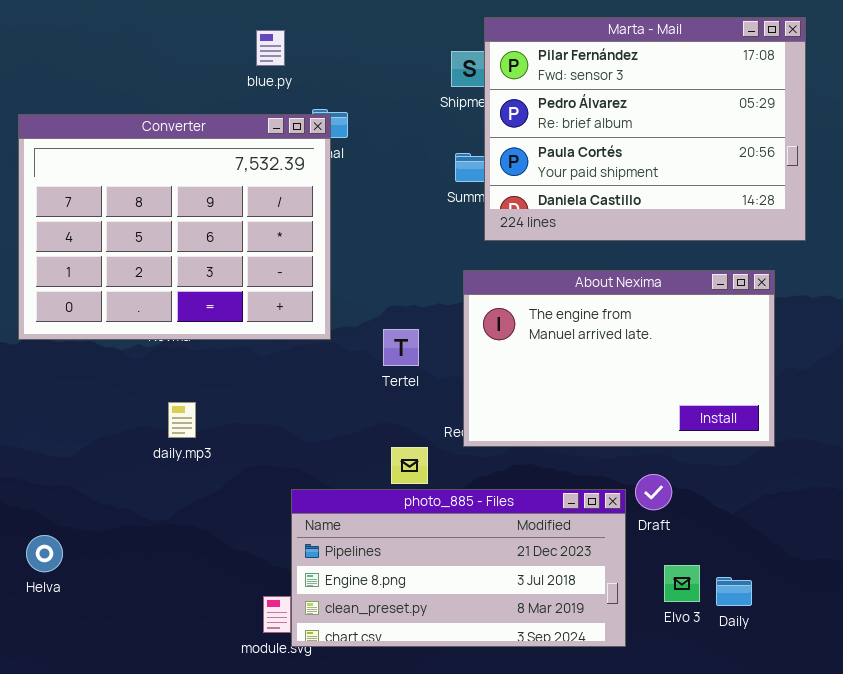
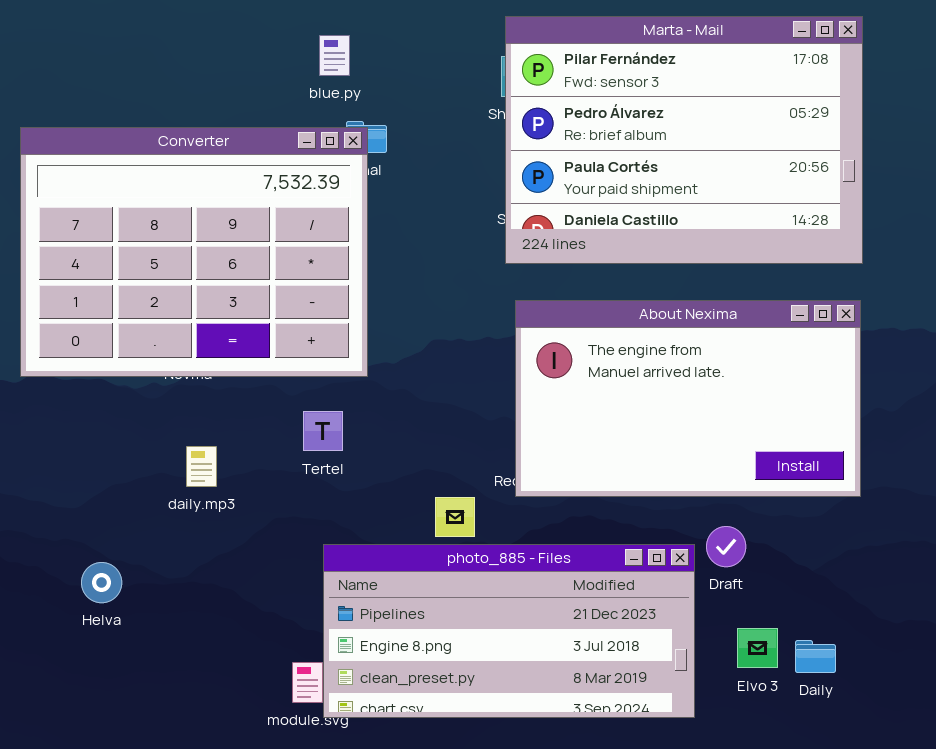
Marta - Mail: [484,17,806,241] -> [505,16,863,264], moved
blue.py: [256,30,285,66] -> [319,35,350,76], moved
Tertel: [383,329,419,366] -> [303,411,343,451], moved
Helva: [26,535,63,572] -> [81,562,122,603], moved

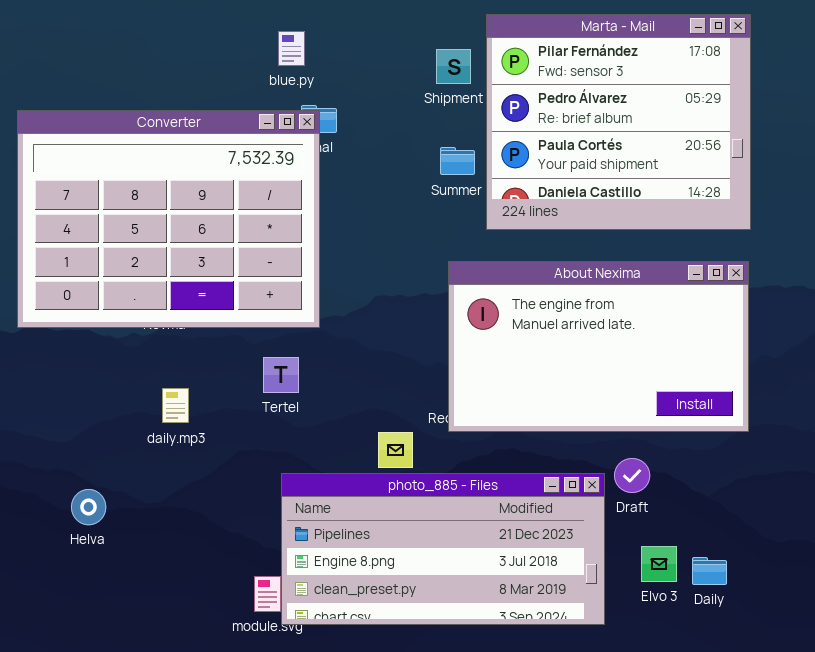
Marta - Mail: [505,16,863,264] -> [486,14,751,230], resized

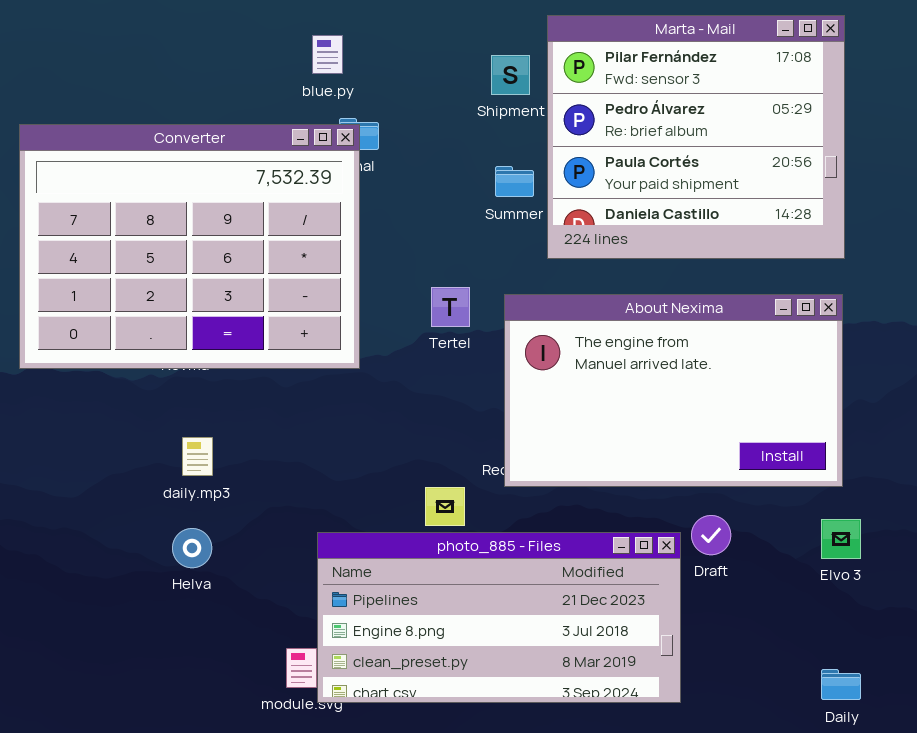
Tertel: [263,357,299,393] -> [431,287,470,327], moved
Helva: [71,489,106,525] -> [172,528,212,568], moved
Elvo 3: [641,546,677,582] -> [821,519,861,559], moved
Daily: [692,557,727,585] -> [821,669,861,700], moved

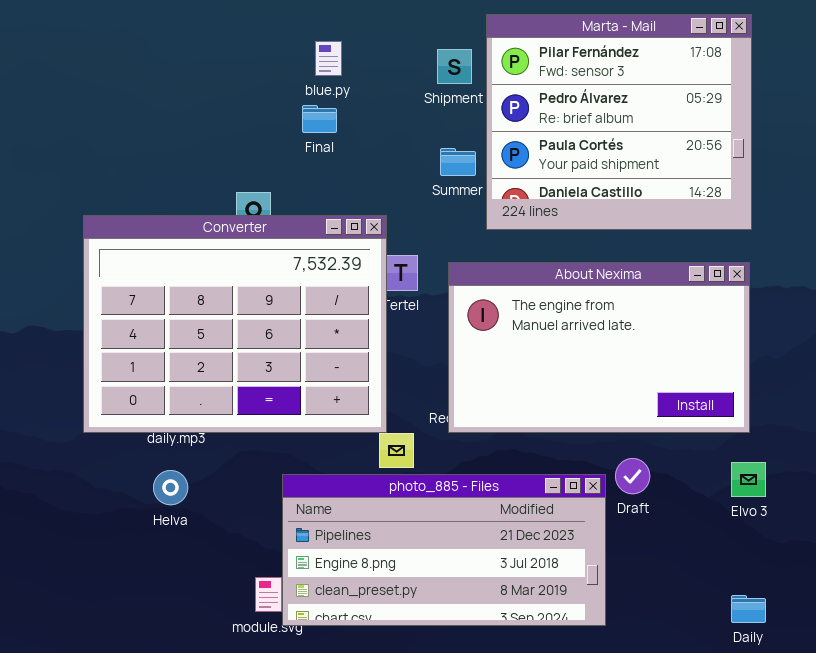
blue.py: [312,35,343,74] -> [315,41,342,76], moved
Converter: [19,124,360,369] -> [83,215,387,433], moved

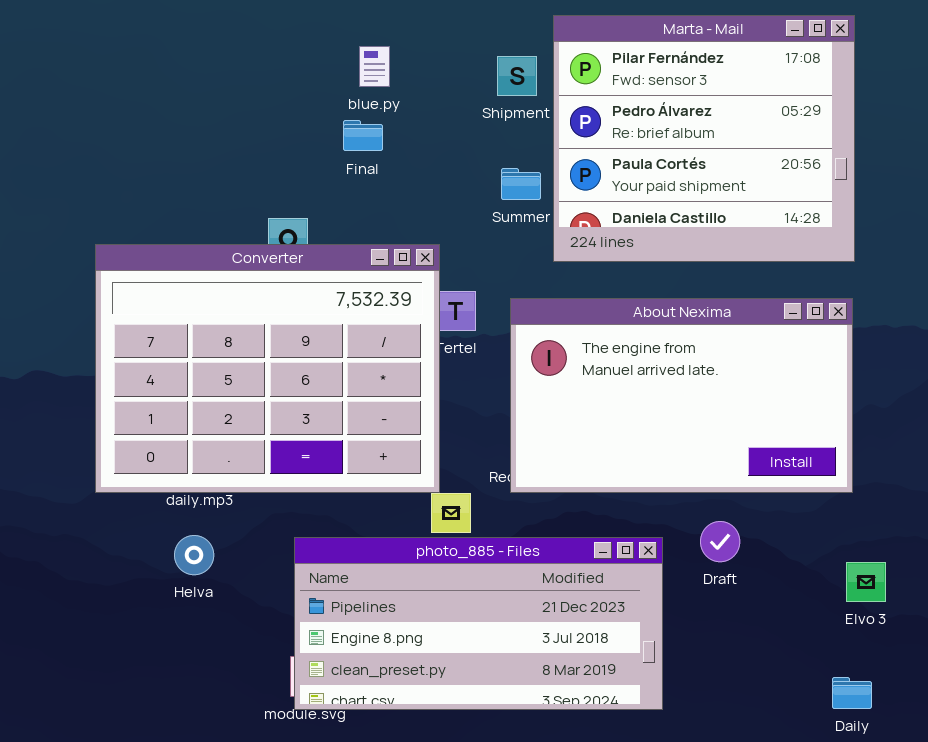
Elvo 3: [731,462,766,497] -> [846,562,886,602], moved
photo_885 - Files: [282,474,606,626] -> [294,537,663,710], moved

